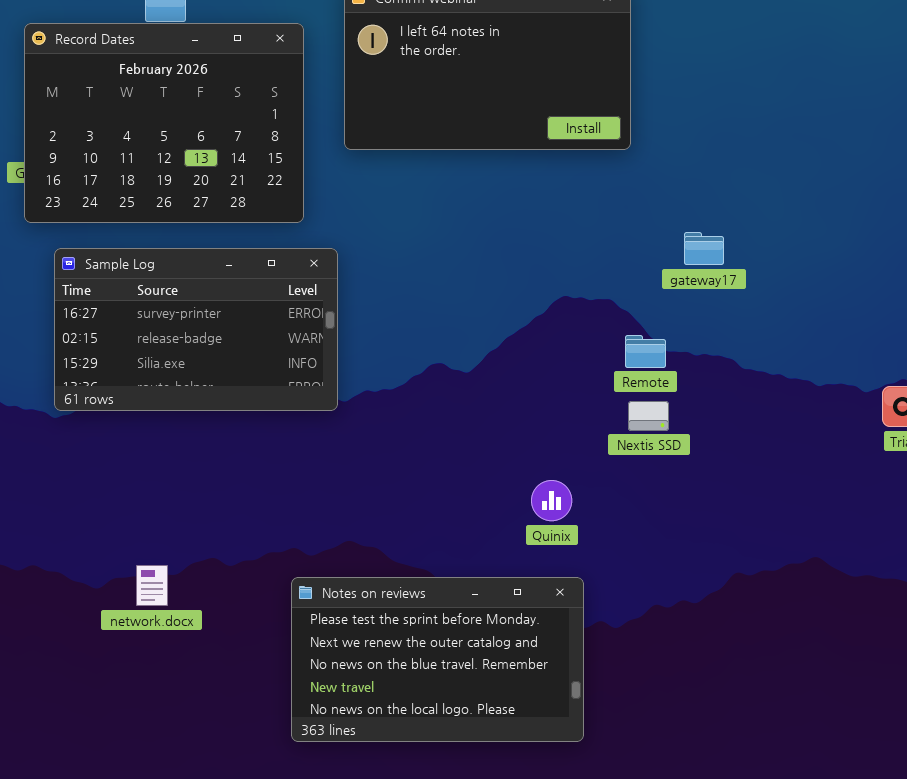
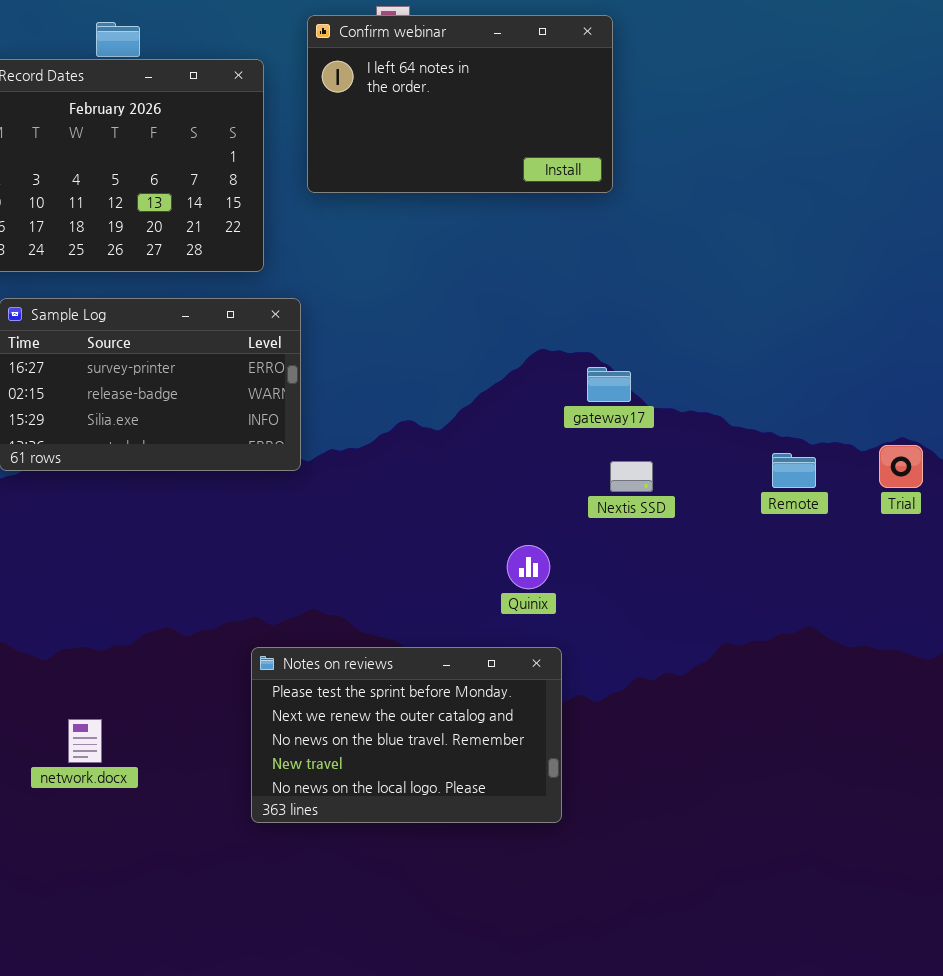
gateway17: [684,232,724,265] -> [587,367,631,402], moved
Remote: [625,335,666,368] -> [772,453,816,488], moved
network.docx: [136,565,168,606] -> [68,719,102,763], moved

